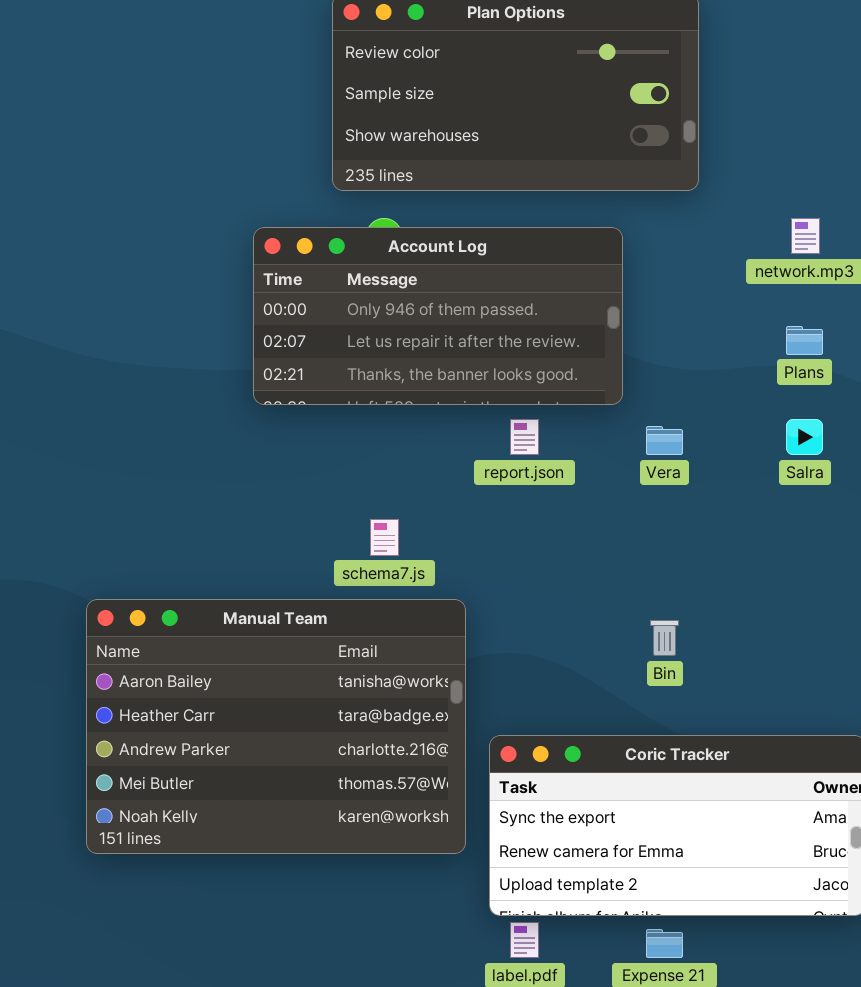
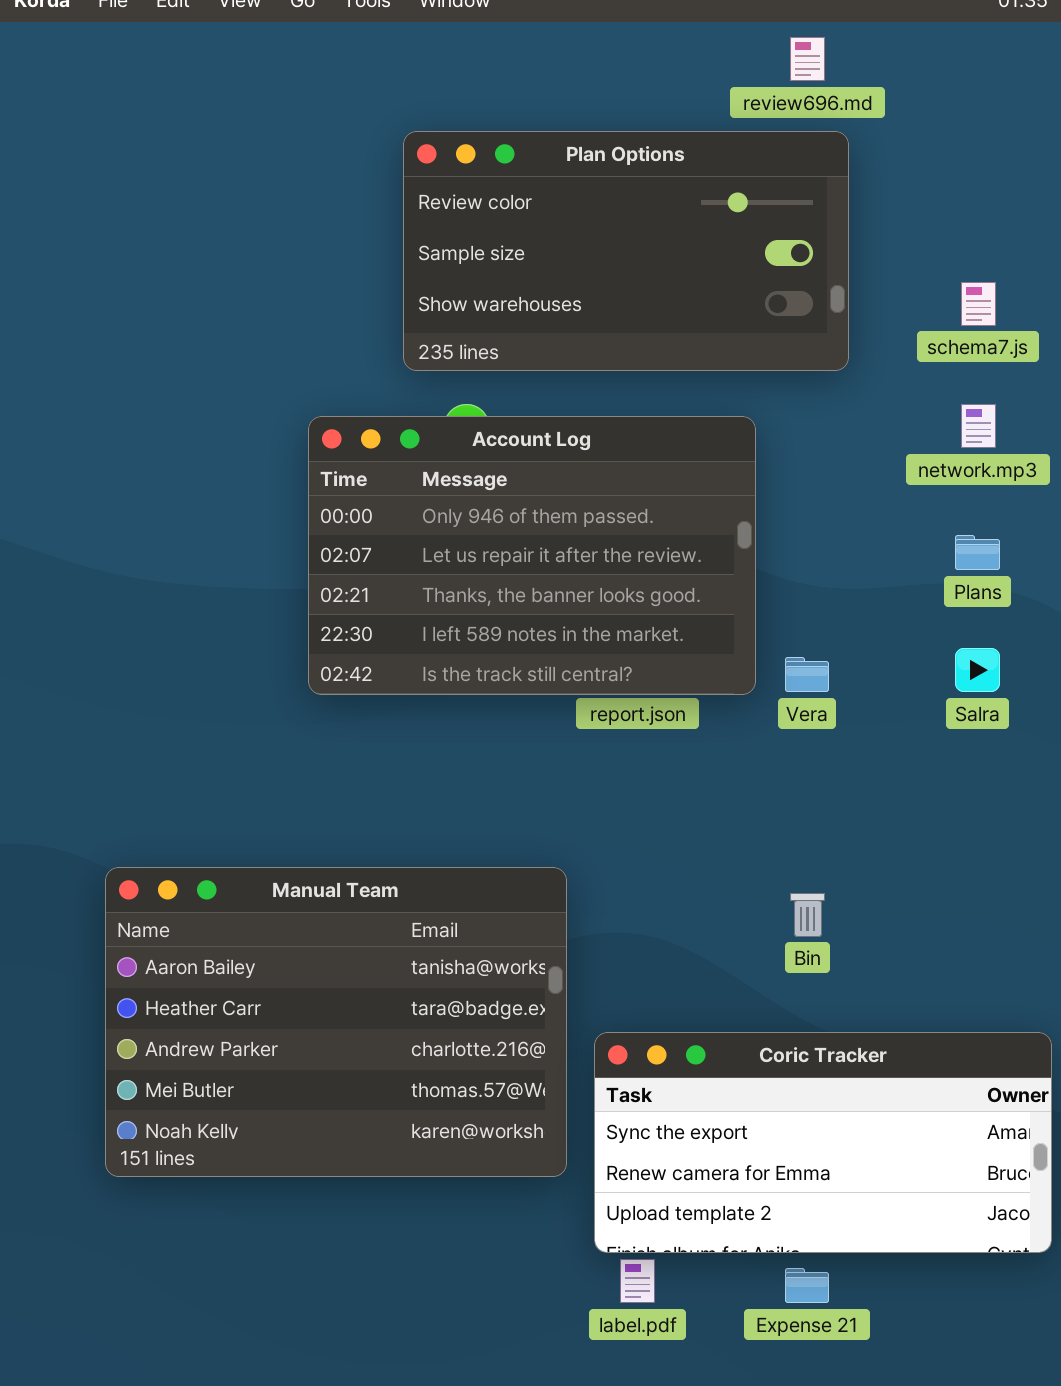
Account Log: [253,227,623,405] -> [308,416,756,695], resized
schema7.js: [370,519,399,556] -> [961,282,996,326], moved

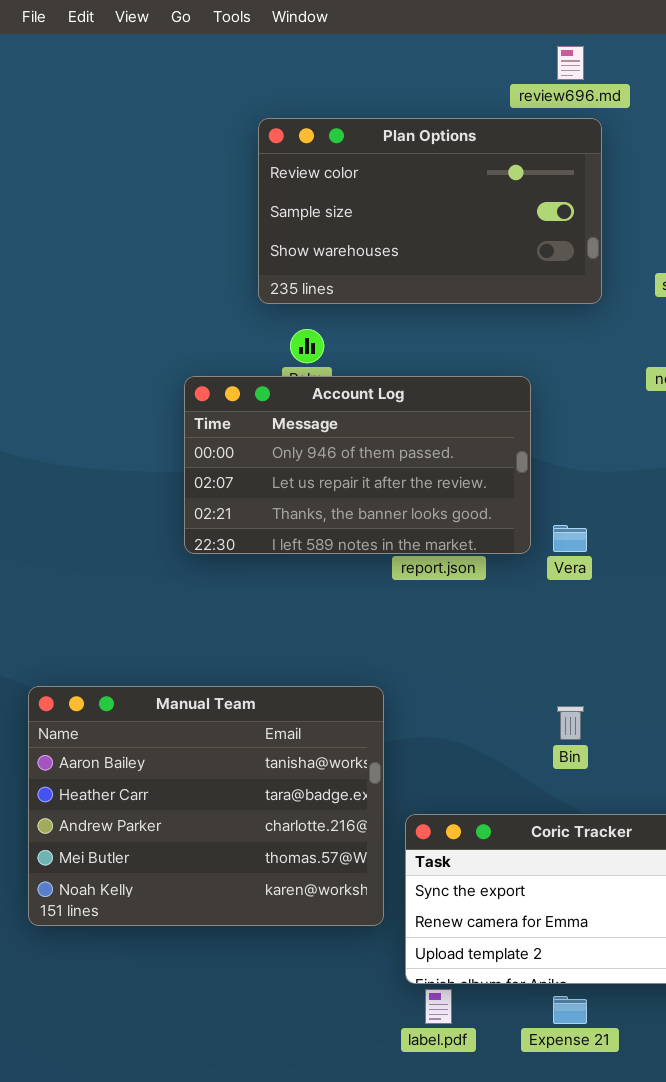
Account Log: [308,416,756,695] -> [184,376,531,554], resized

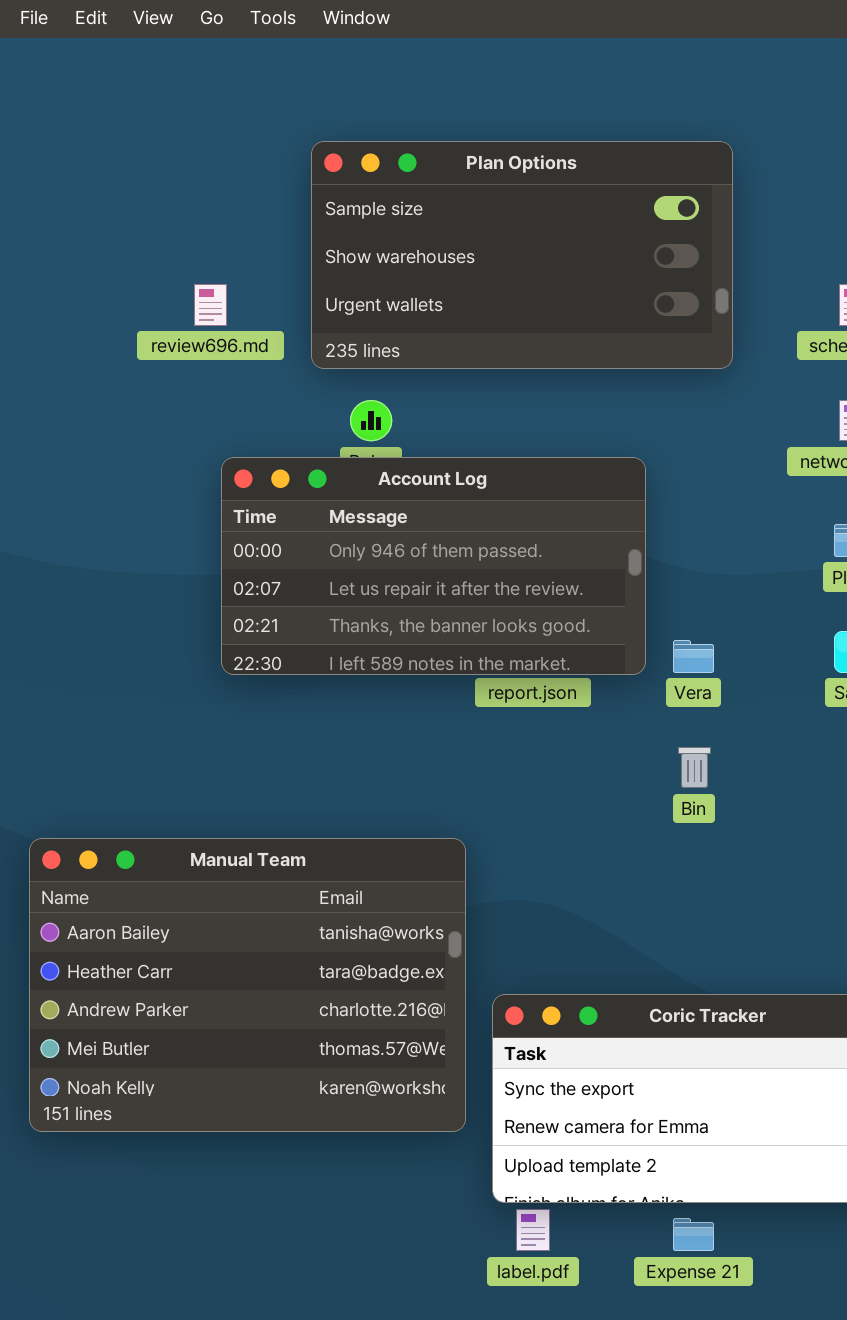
review696.md: [557,46,584,80] -> [194,284,227,326], moved
Plan Options: [258,118,602,304] -> [311,141,733,369], scrolled down 1 row
Bin: [557,706,584,740] -> [678,747,711,788], moved

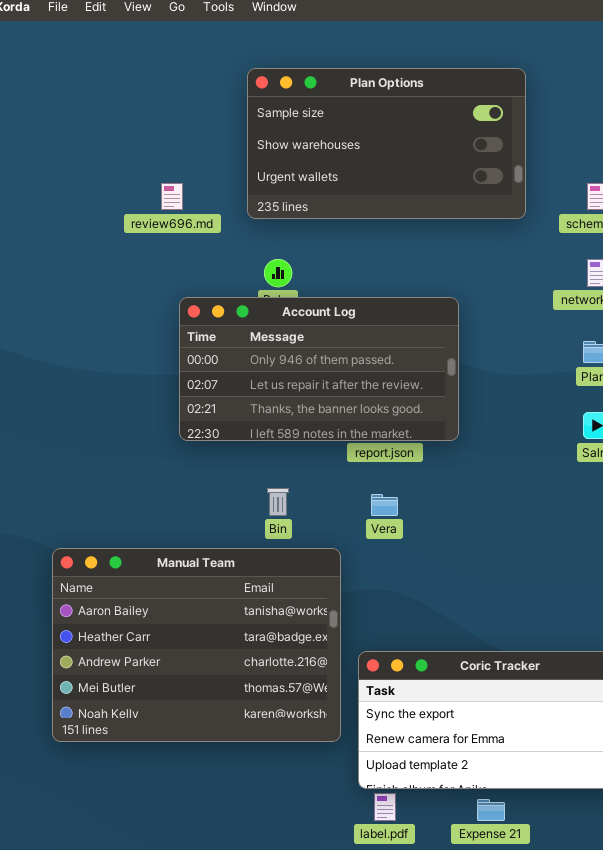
Plan Options: [311,141,733,369] -> [247,68,526,219], moved
Vera: [673,640,714,673] -> [371,494,398,516], moved
Bin: [678,747,711,788] -> [267,488,289,516], moved

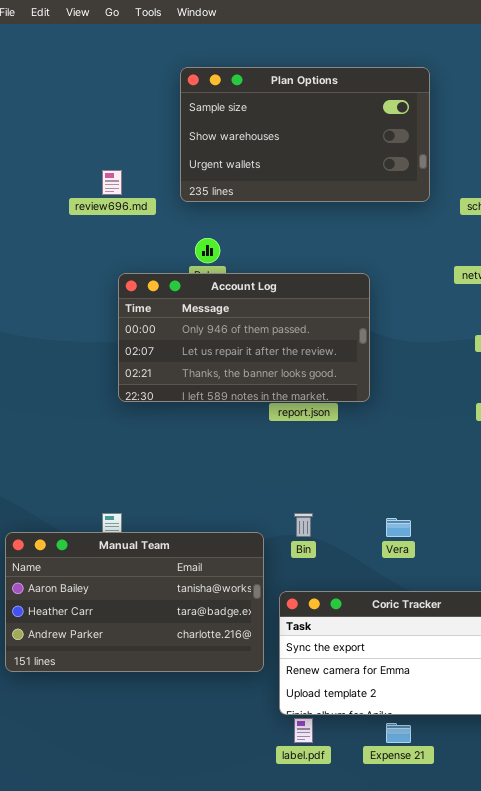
Bin: [267,488,289,516] -> [294,513,313,537], moved
Vera: [371,494,398,516] -> [386,518,411,537], moved
Manual Team: [52,548,341,742] -> [5,532,264,672], resized

